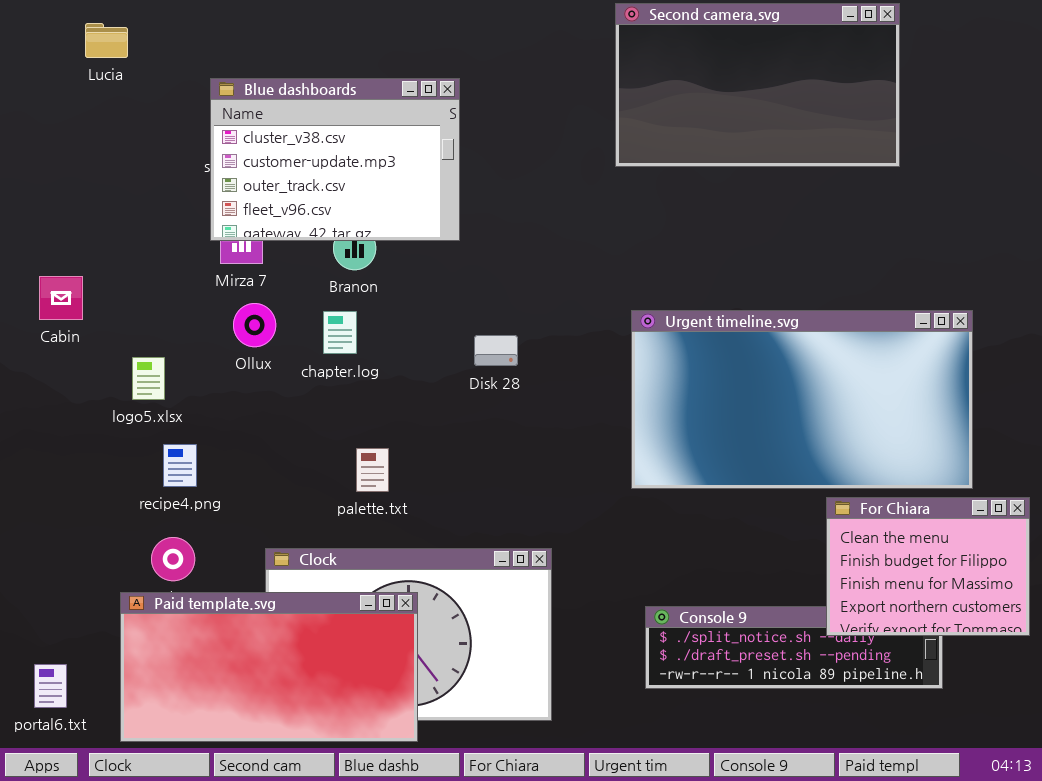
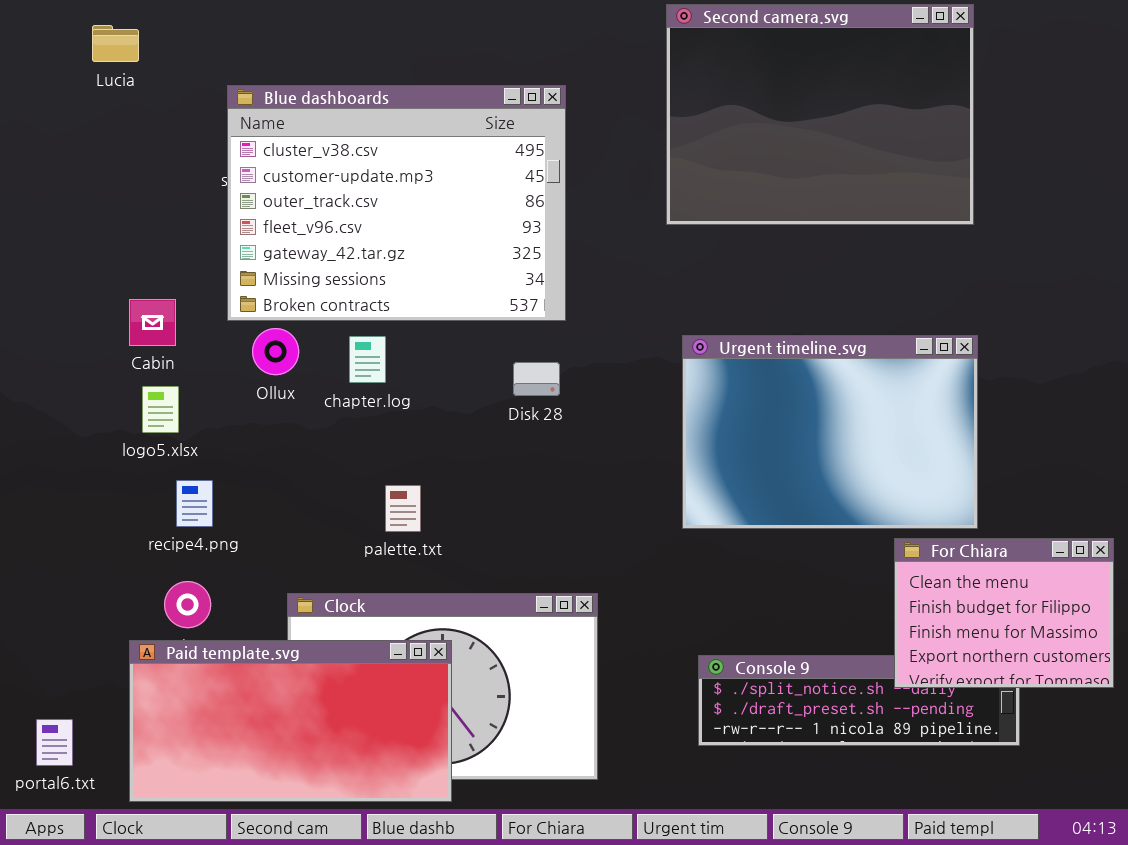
Second camera.svg: [615,3,900,167] -> [666,4,974,225], resized
Blue dashboards: [210,78,460,241] -> [227,85,566,321], resized
Cabin: [39,276,83,320] -> [129,299,176,346], moved
Urgent timeline.svg: [631,310,973,489] -> [682,335,978,529], resized

